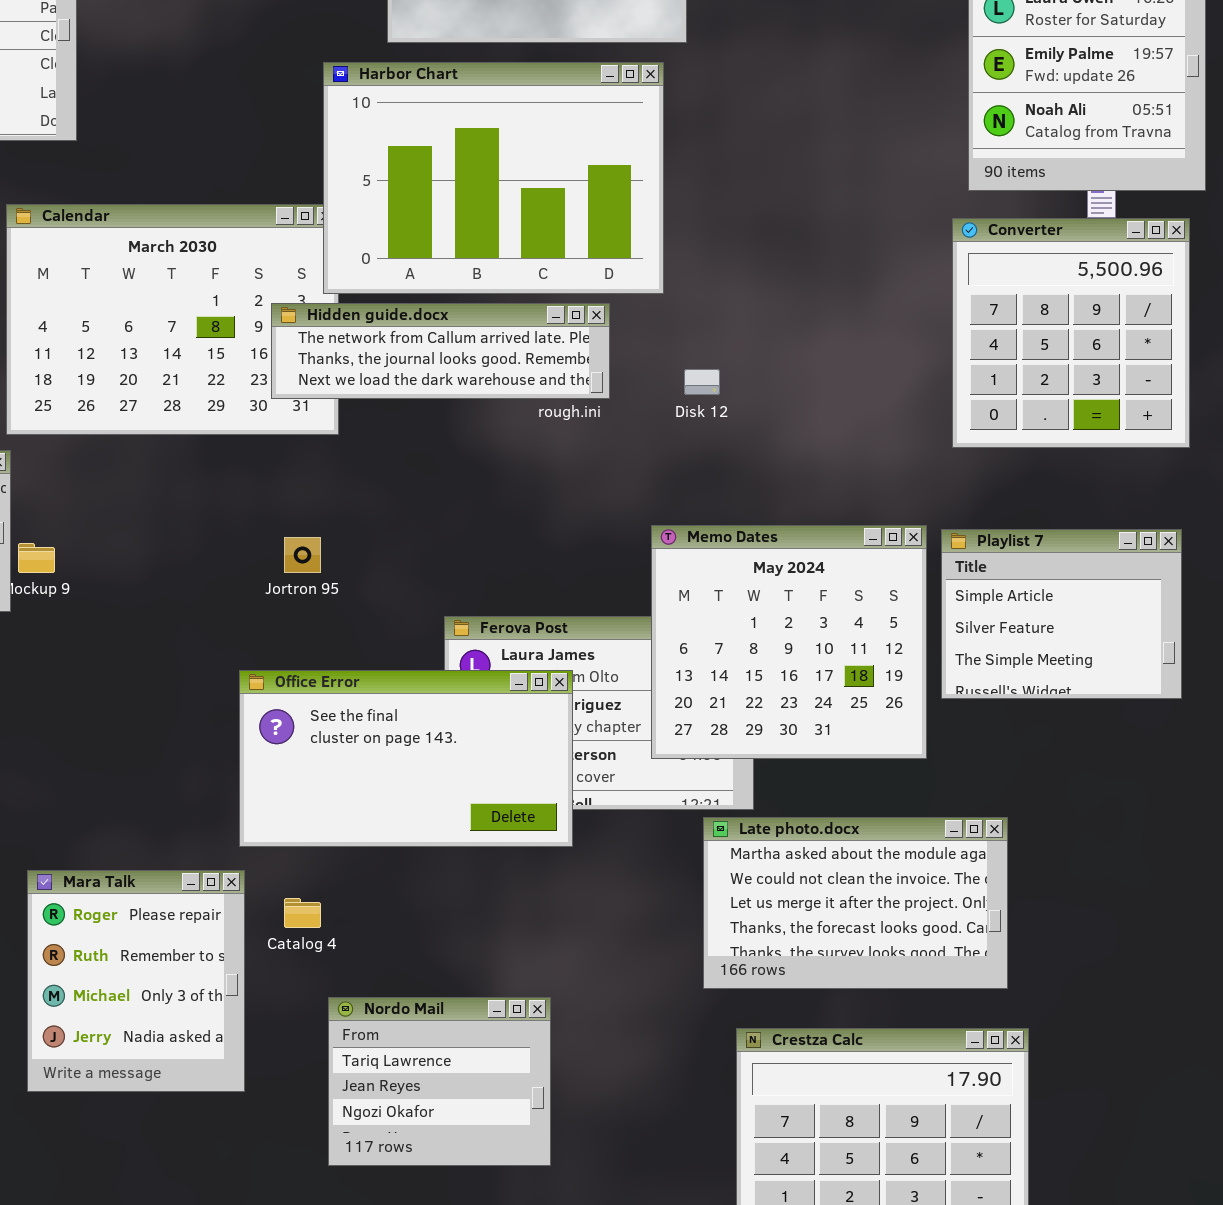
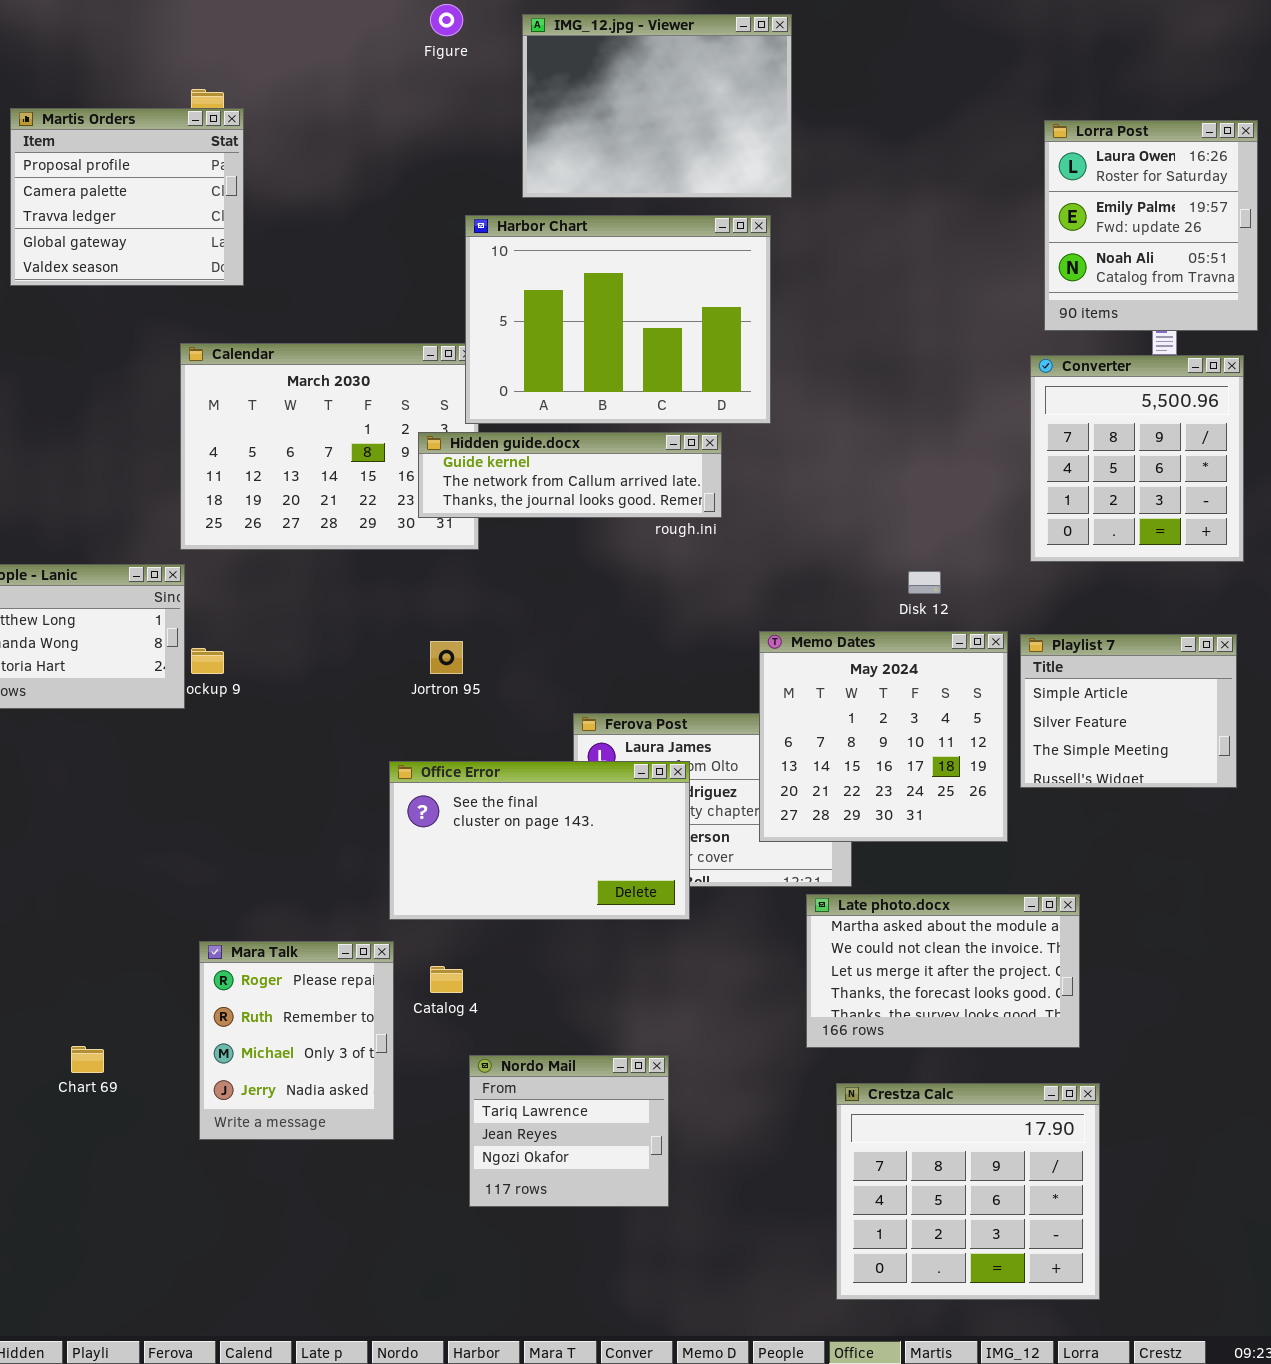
Hidden guide.docx: [271,303,610,399] -> [418,432,722,518], scrolled up 1 row
Disk 12: [684,369,720,395] -> [908,571,941,594], moved

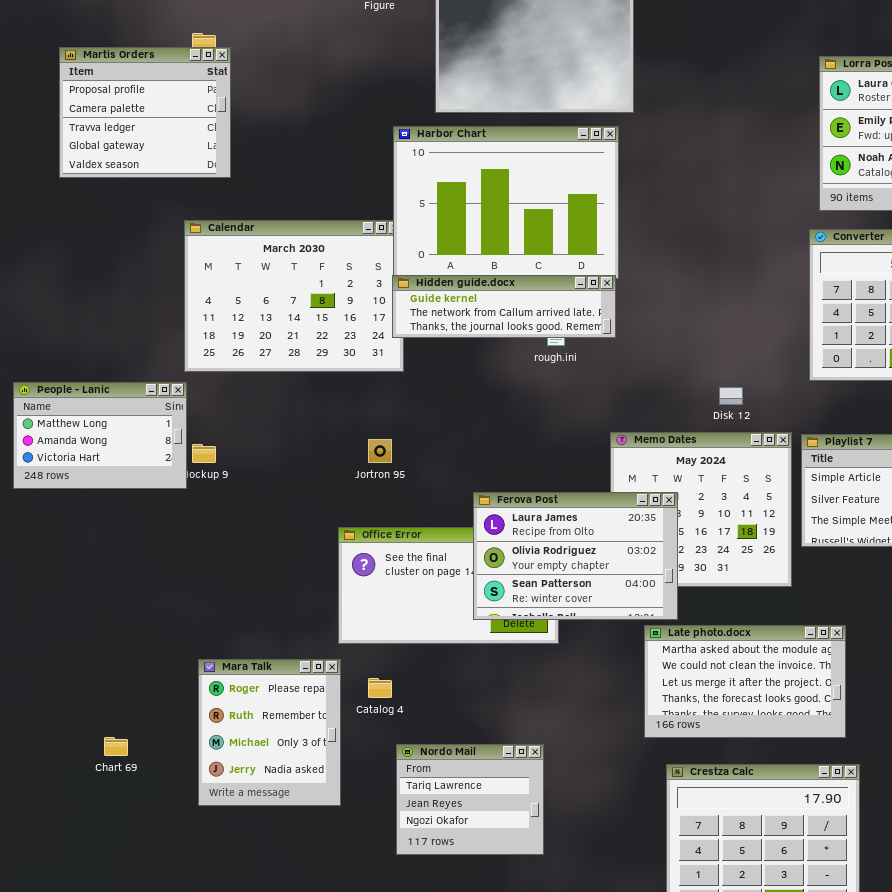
Hidden guide.docx: [418,432,722,518] -> [392,275,616,338], moved
Ferova Post: [573,713,852,887] -> [473,492,678,620], raised

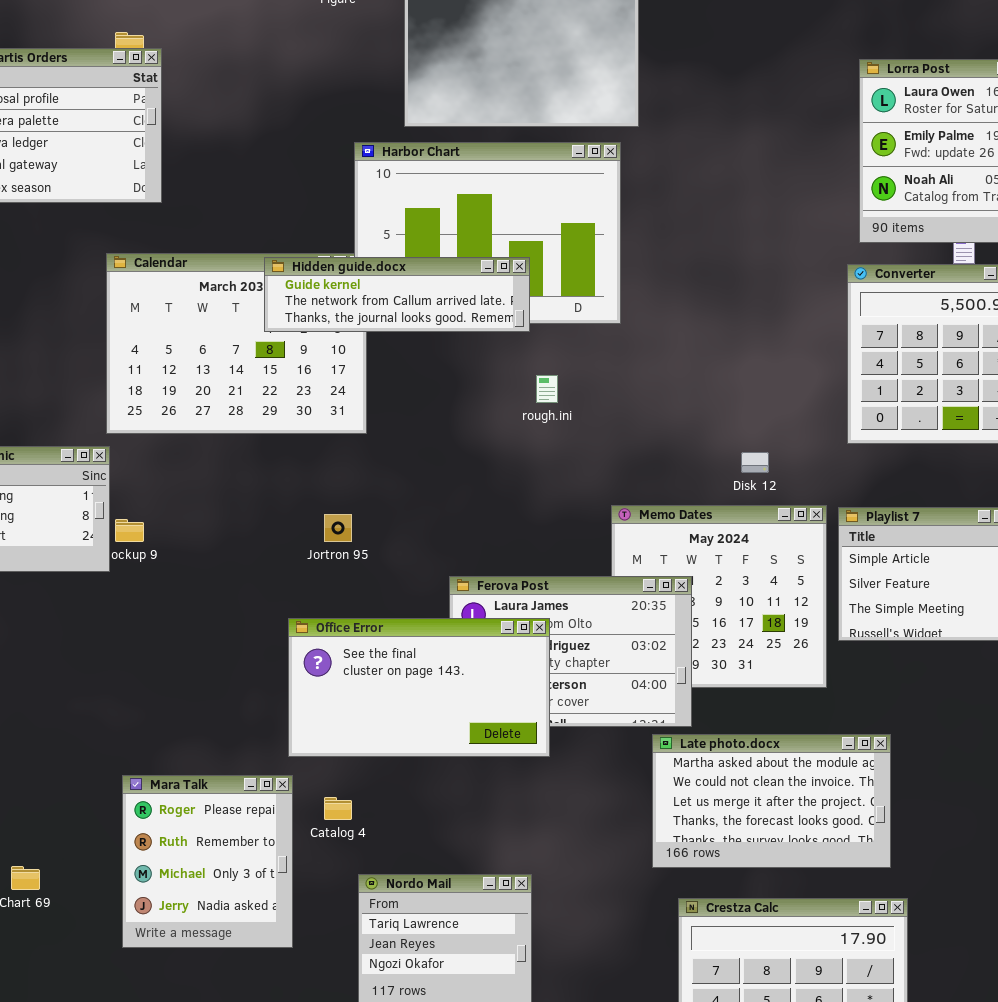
Hidden guide.docx: [392,275,616,338] -> [264,257,530,332], moved
Office Error: [338,527,559,644] -> [288,618,550,757], raised

